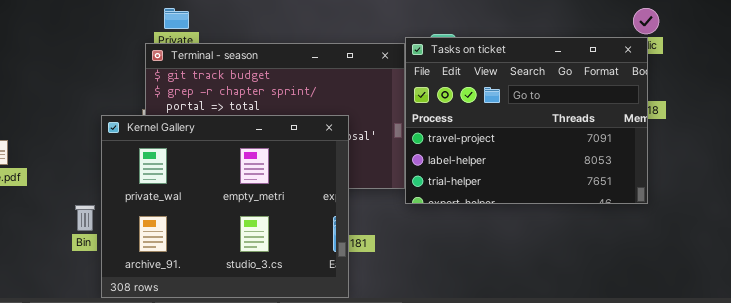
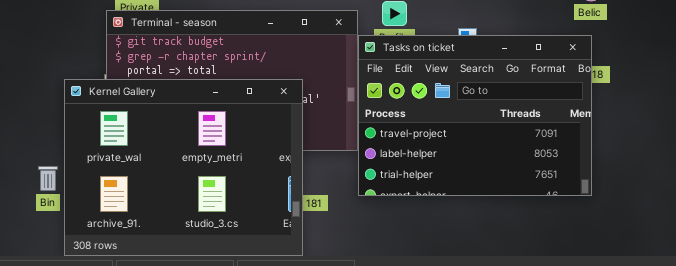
Tasks on ticket: [405,37,648,204] -> [358,35,592,196], moved

